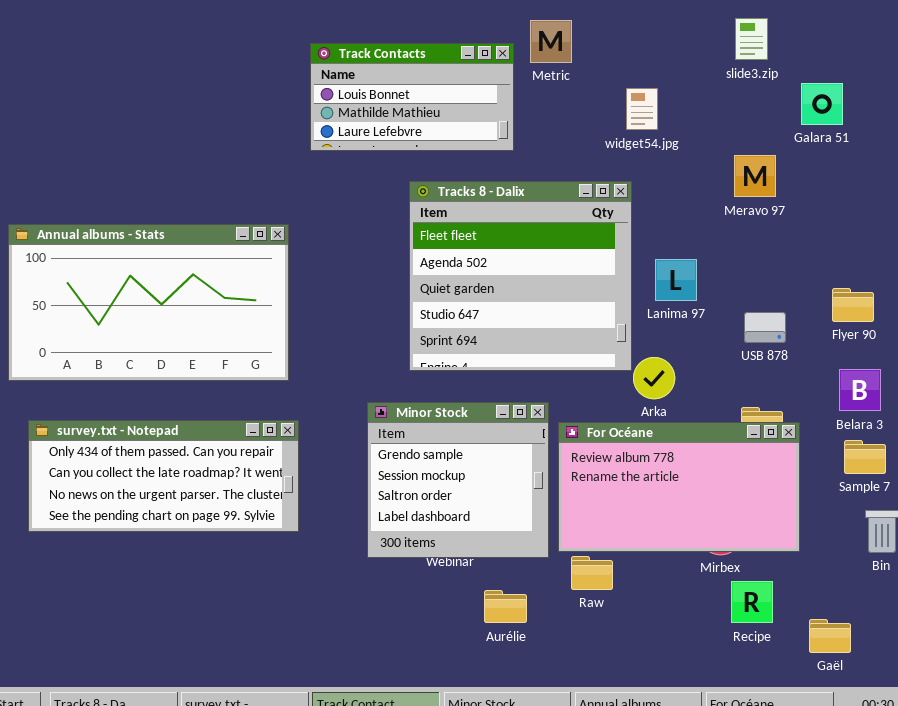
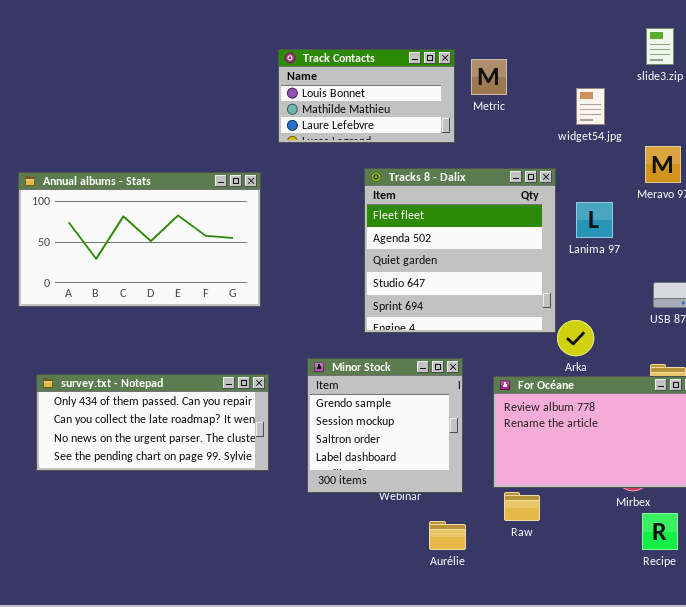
Metric: [530,20,572,63] -> [471,59,507,95], moved
widget54.jpg: [626,88,658,130] -> [576,88,605,125], moved
Annual albums - Stats: [8,224,289,381] -> [18,172,261,307], moved
Lanima 97: [655,259,697,301] -> [576,202,613,238], moved
Minor Stock: [367,402,549,558] -> [307,358,463,493], moved

